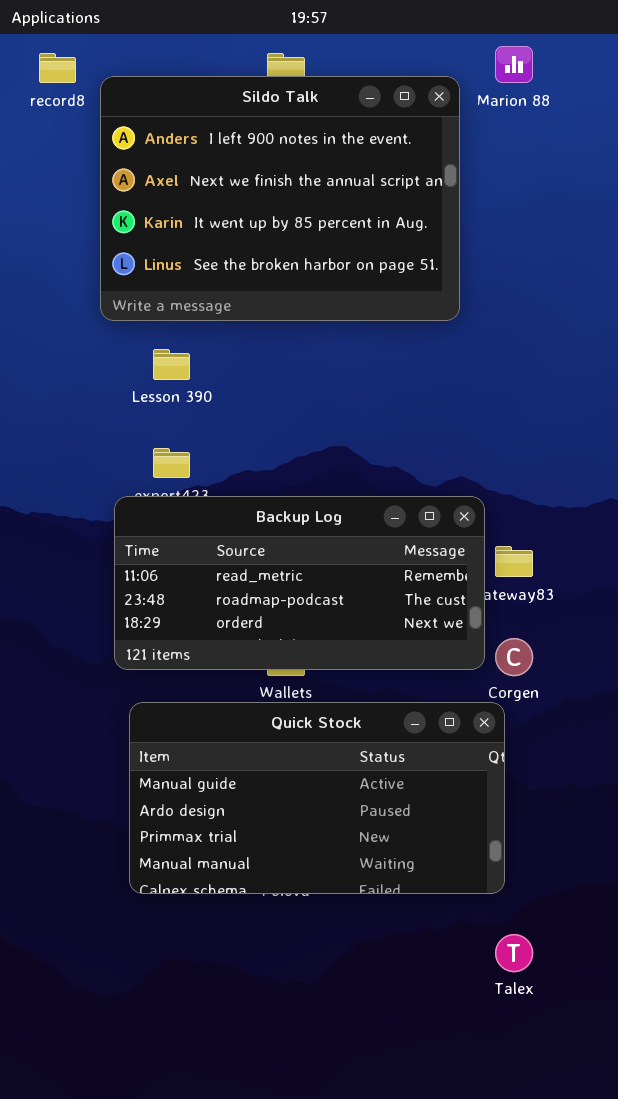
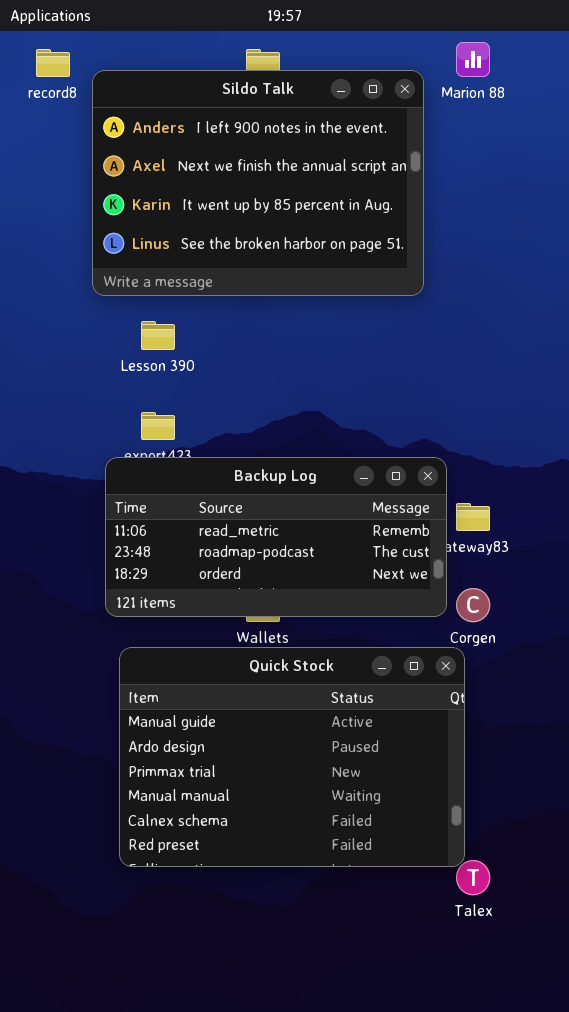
Quick Stock: [129,702,505,894] -> [119,647,465,867], resized

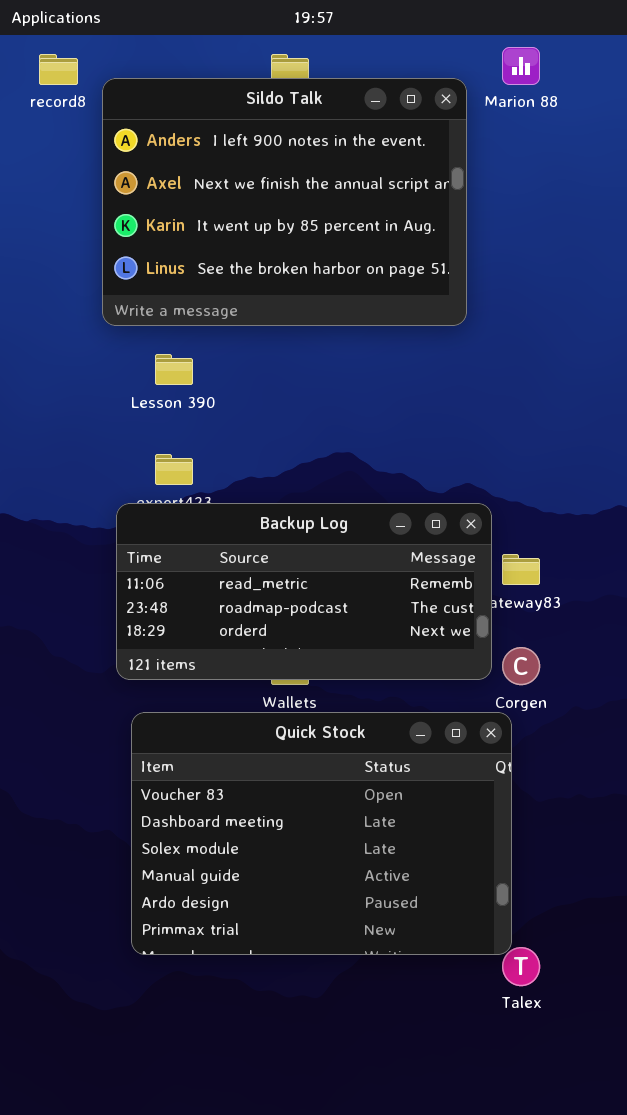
Quick Stock: [119,647,465,867] -> [131,712,512,955], scrolled up 3 rows

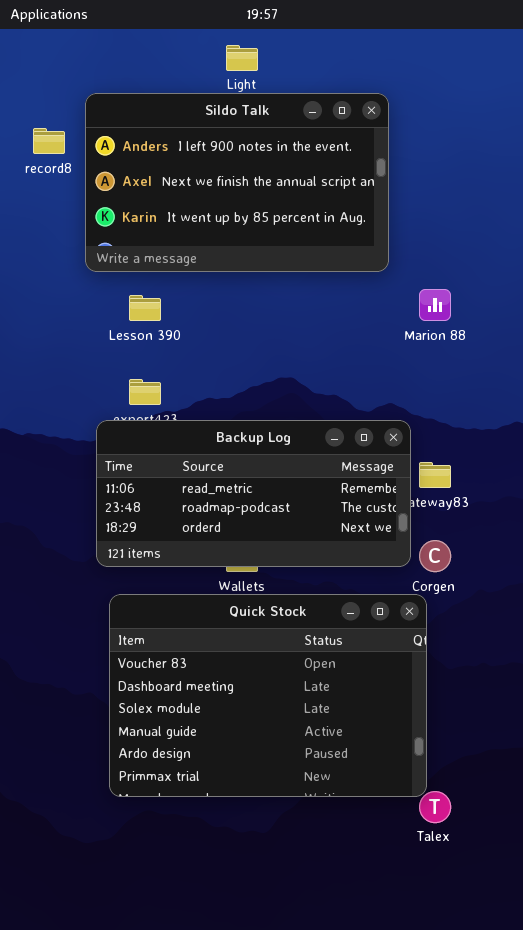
Marion 88: [502,47,540,85] -> [419,289,451,321], moved
record8: [39,54,78,85] -> [33,128,65,154], moved
Sildo Talk: [102,78,467,326] -> [85,93,389,272], resized

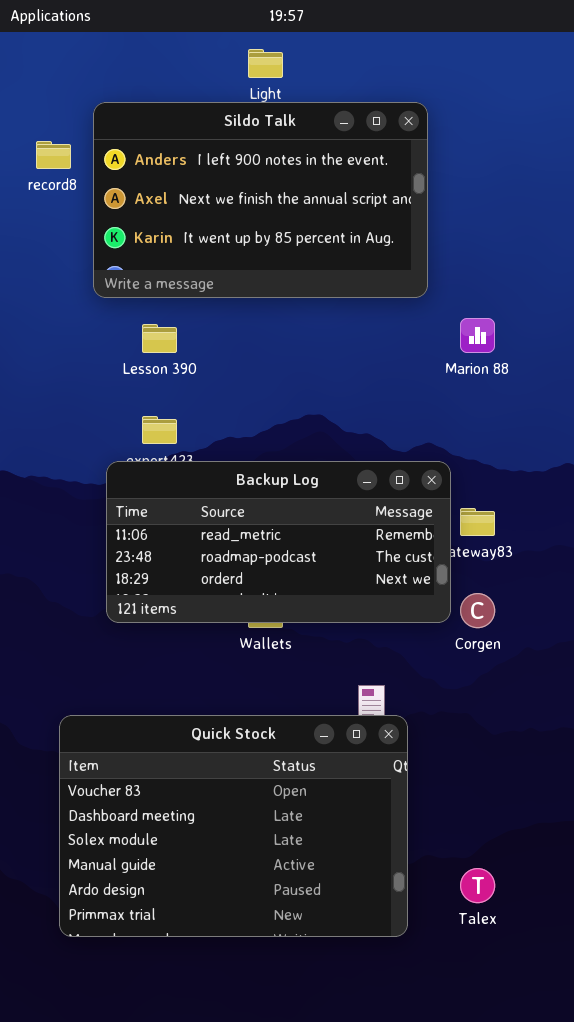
Quick Stock: [109,594,427,797] -> [59,715,408,937], moved

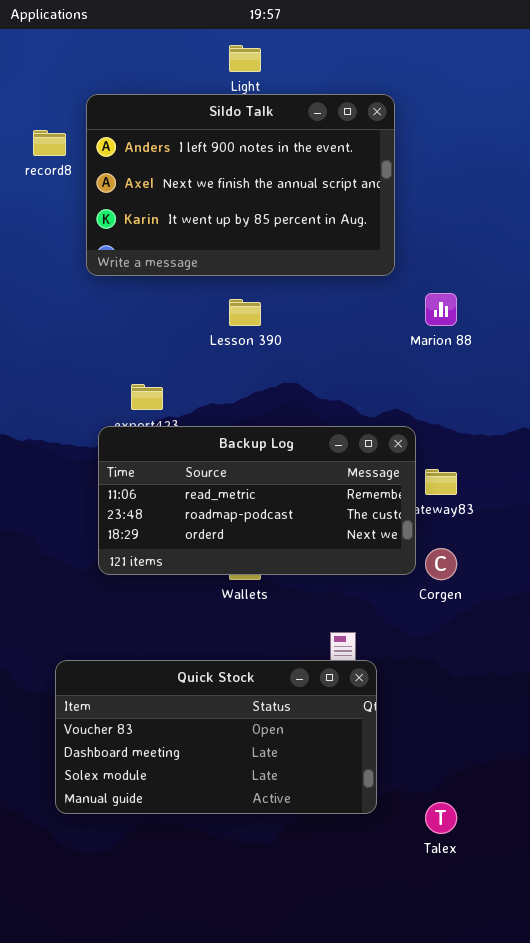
Lesson 390: [142,324,177,353] -> [229,299,261,326], moved
Quick Stock: [59,715,408,937] -> [55,660,377,814], resized

